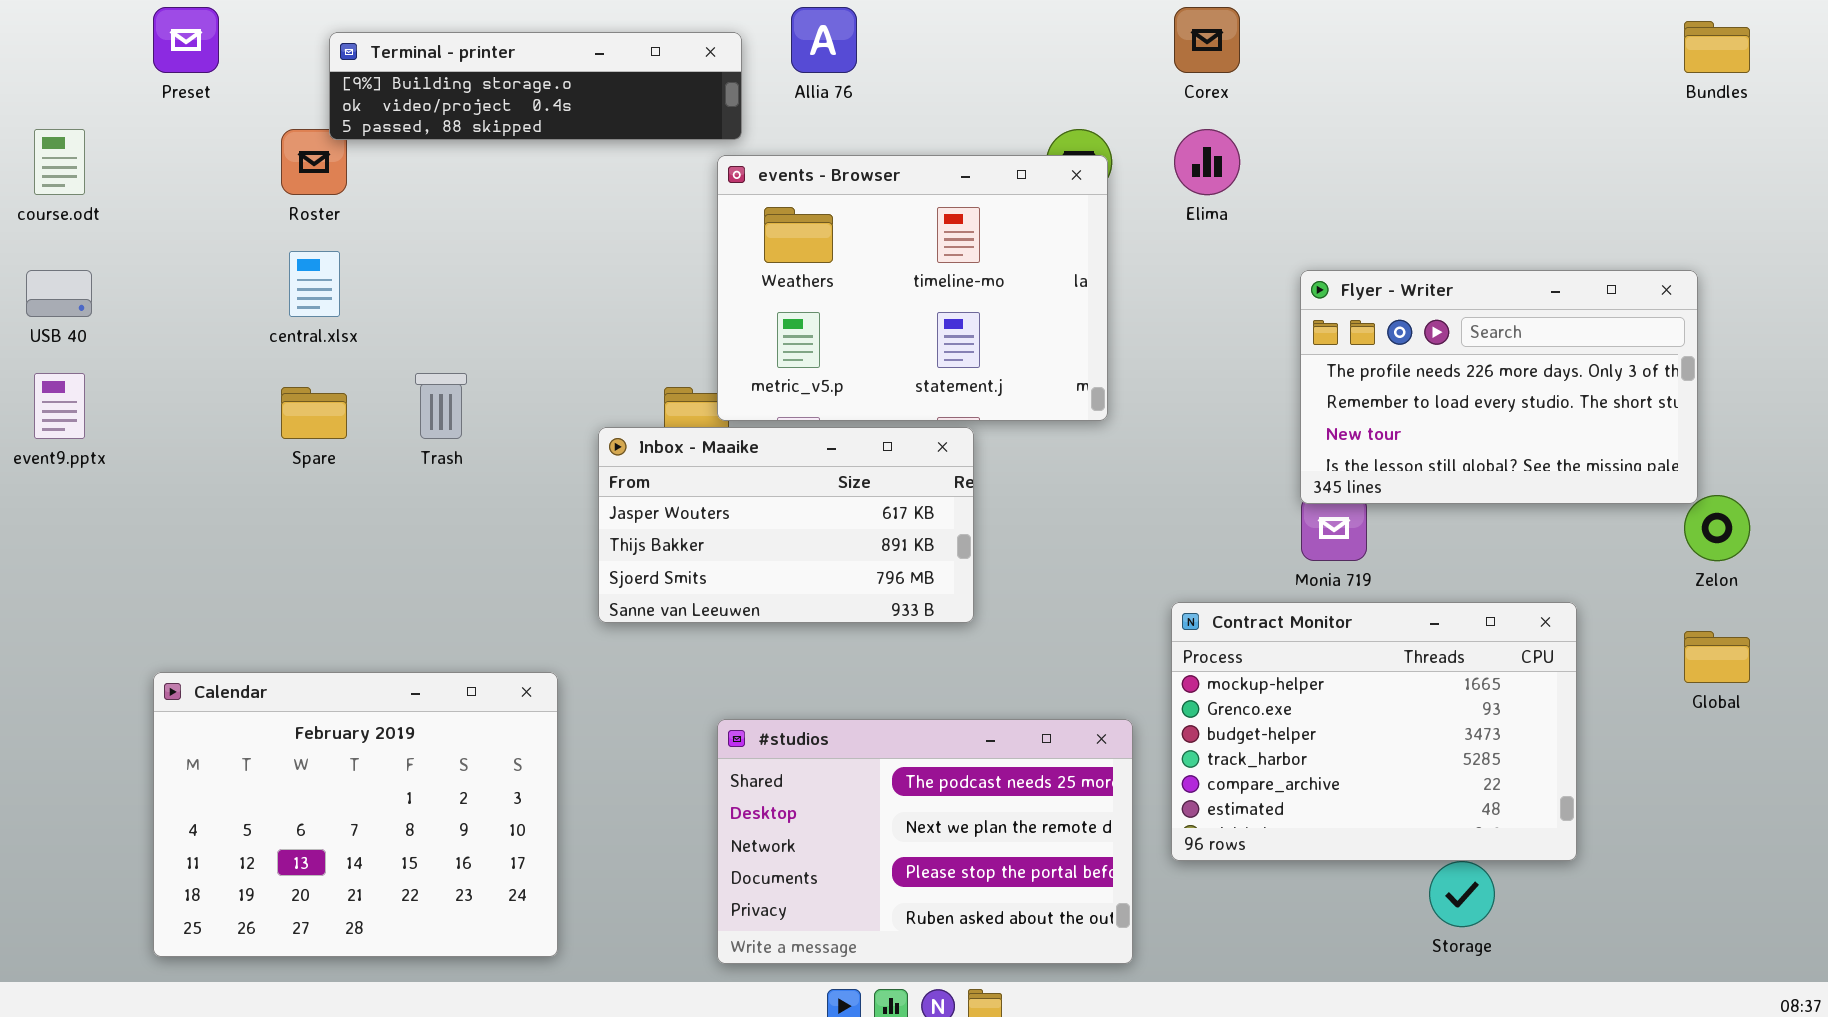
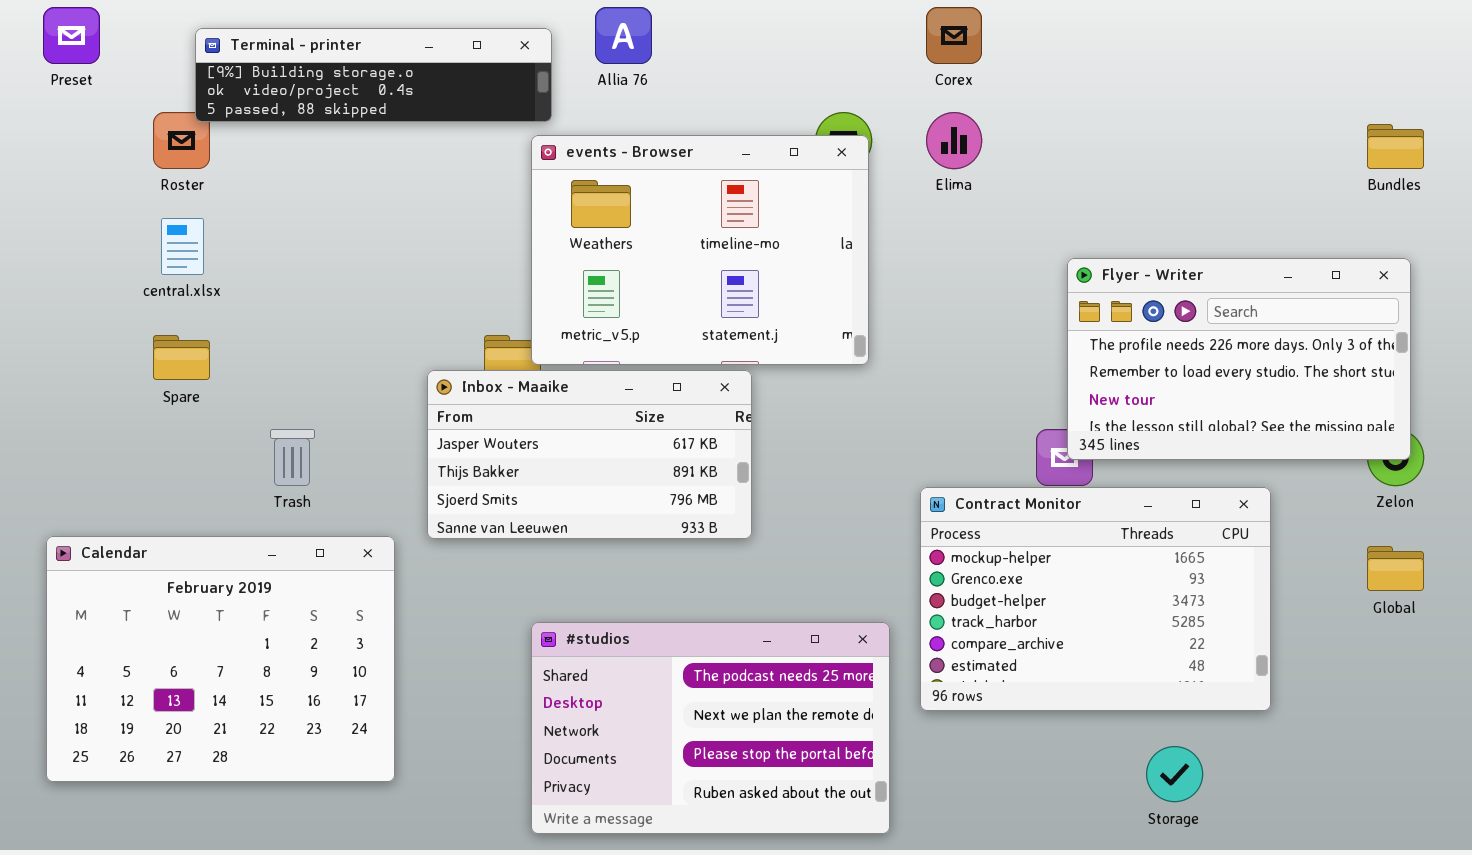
Bundles: [1684,21,1750,73] -> [1367,124,1424,169], moved
Flyer - Writer: [1300,270,1698,504] -> [1067,258,1411,460], moved
Trash: [415,373,467,439] -> [270,429,315,486], moved
Contract Monitor: [1171,602,1577,861] -> [920,487,1271,711], moved
Calendar: [153,672,558,957] -> [46,536,395,782], moved

